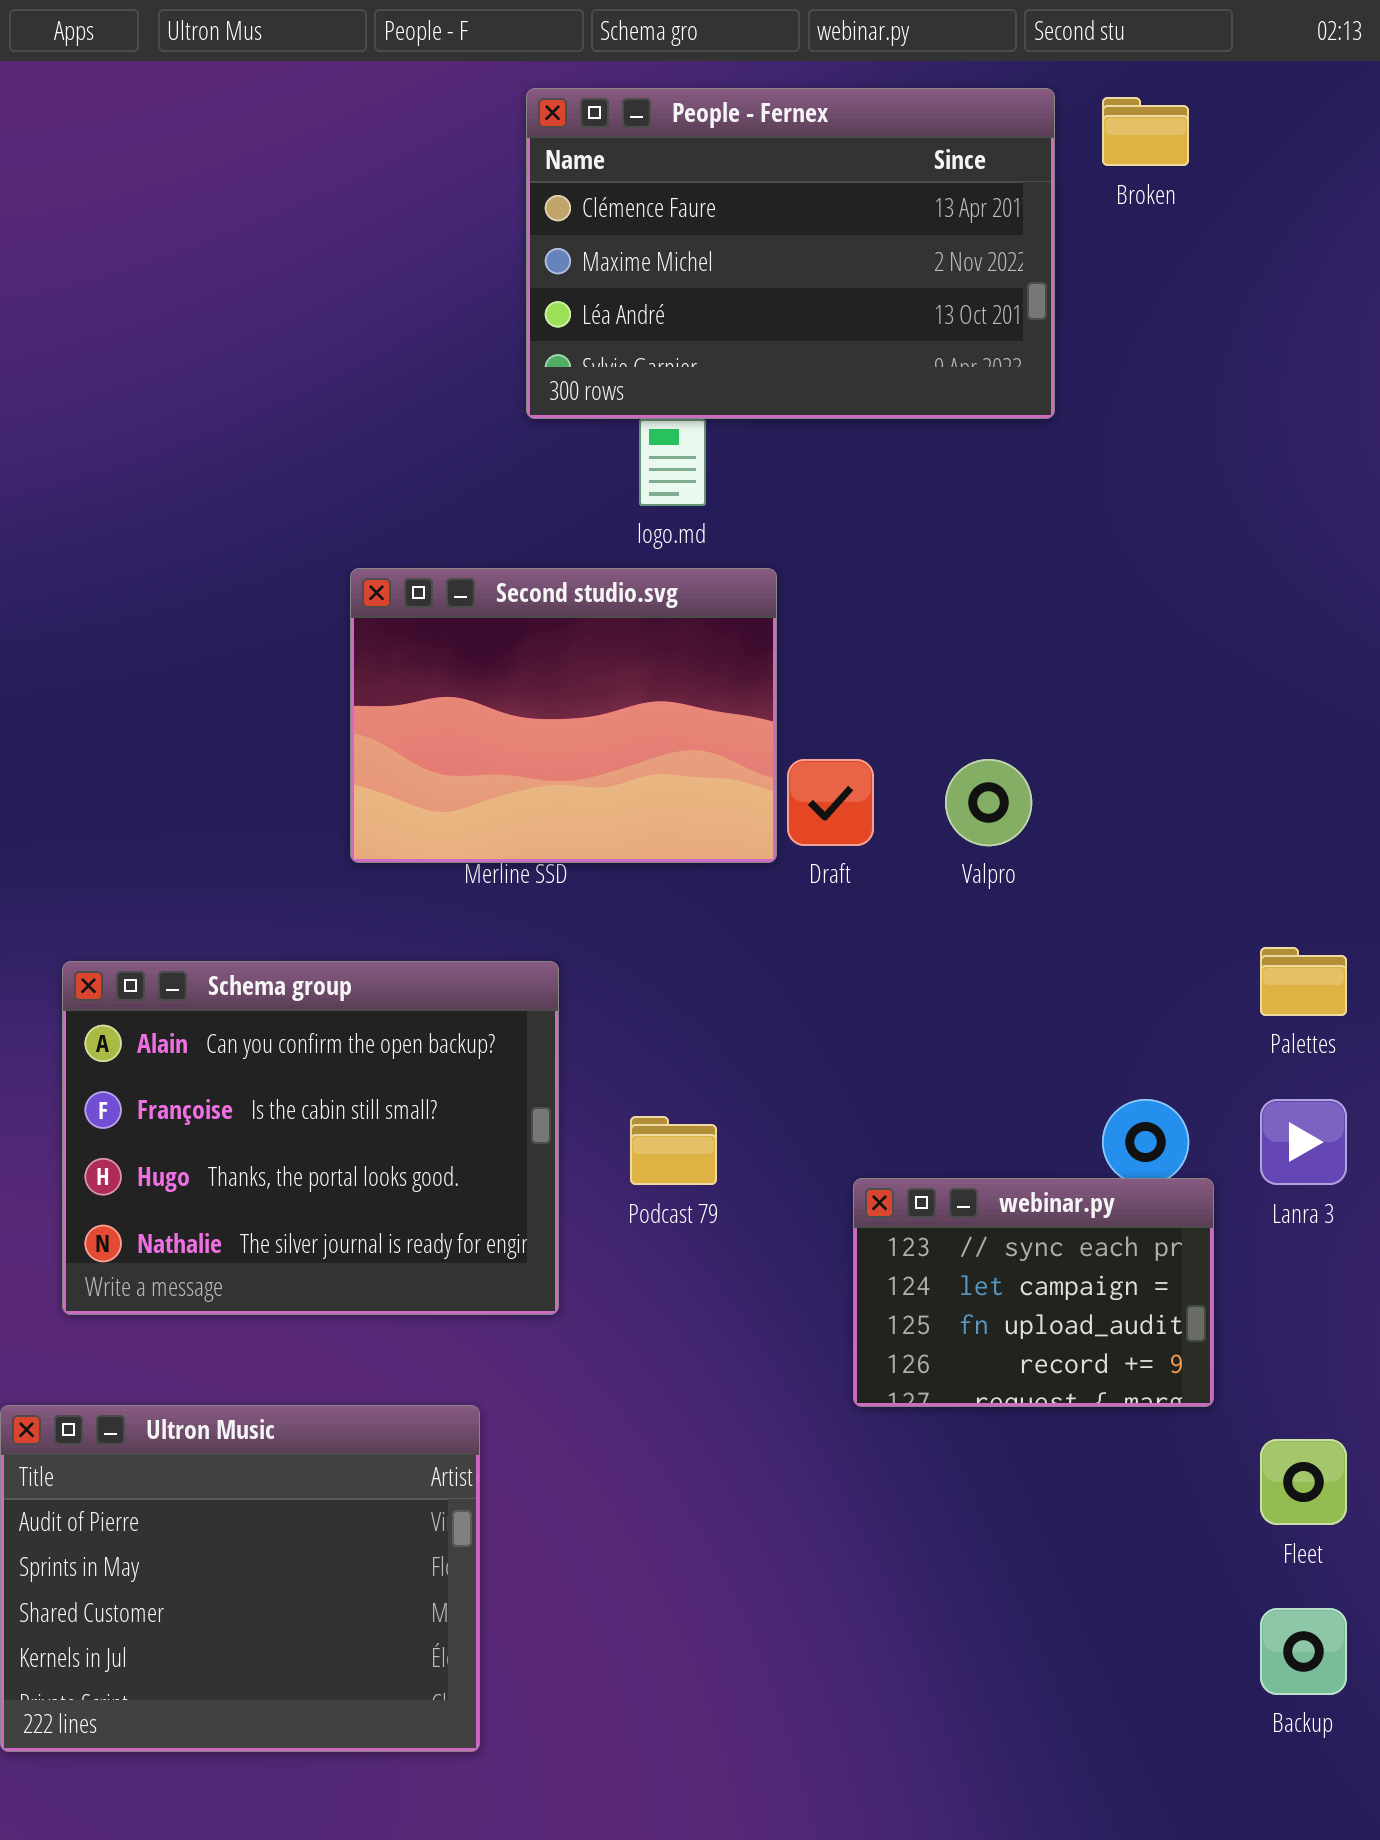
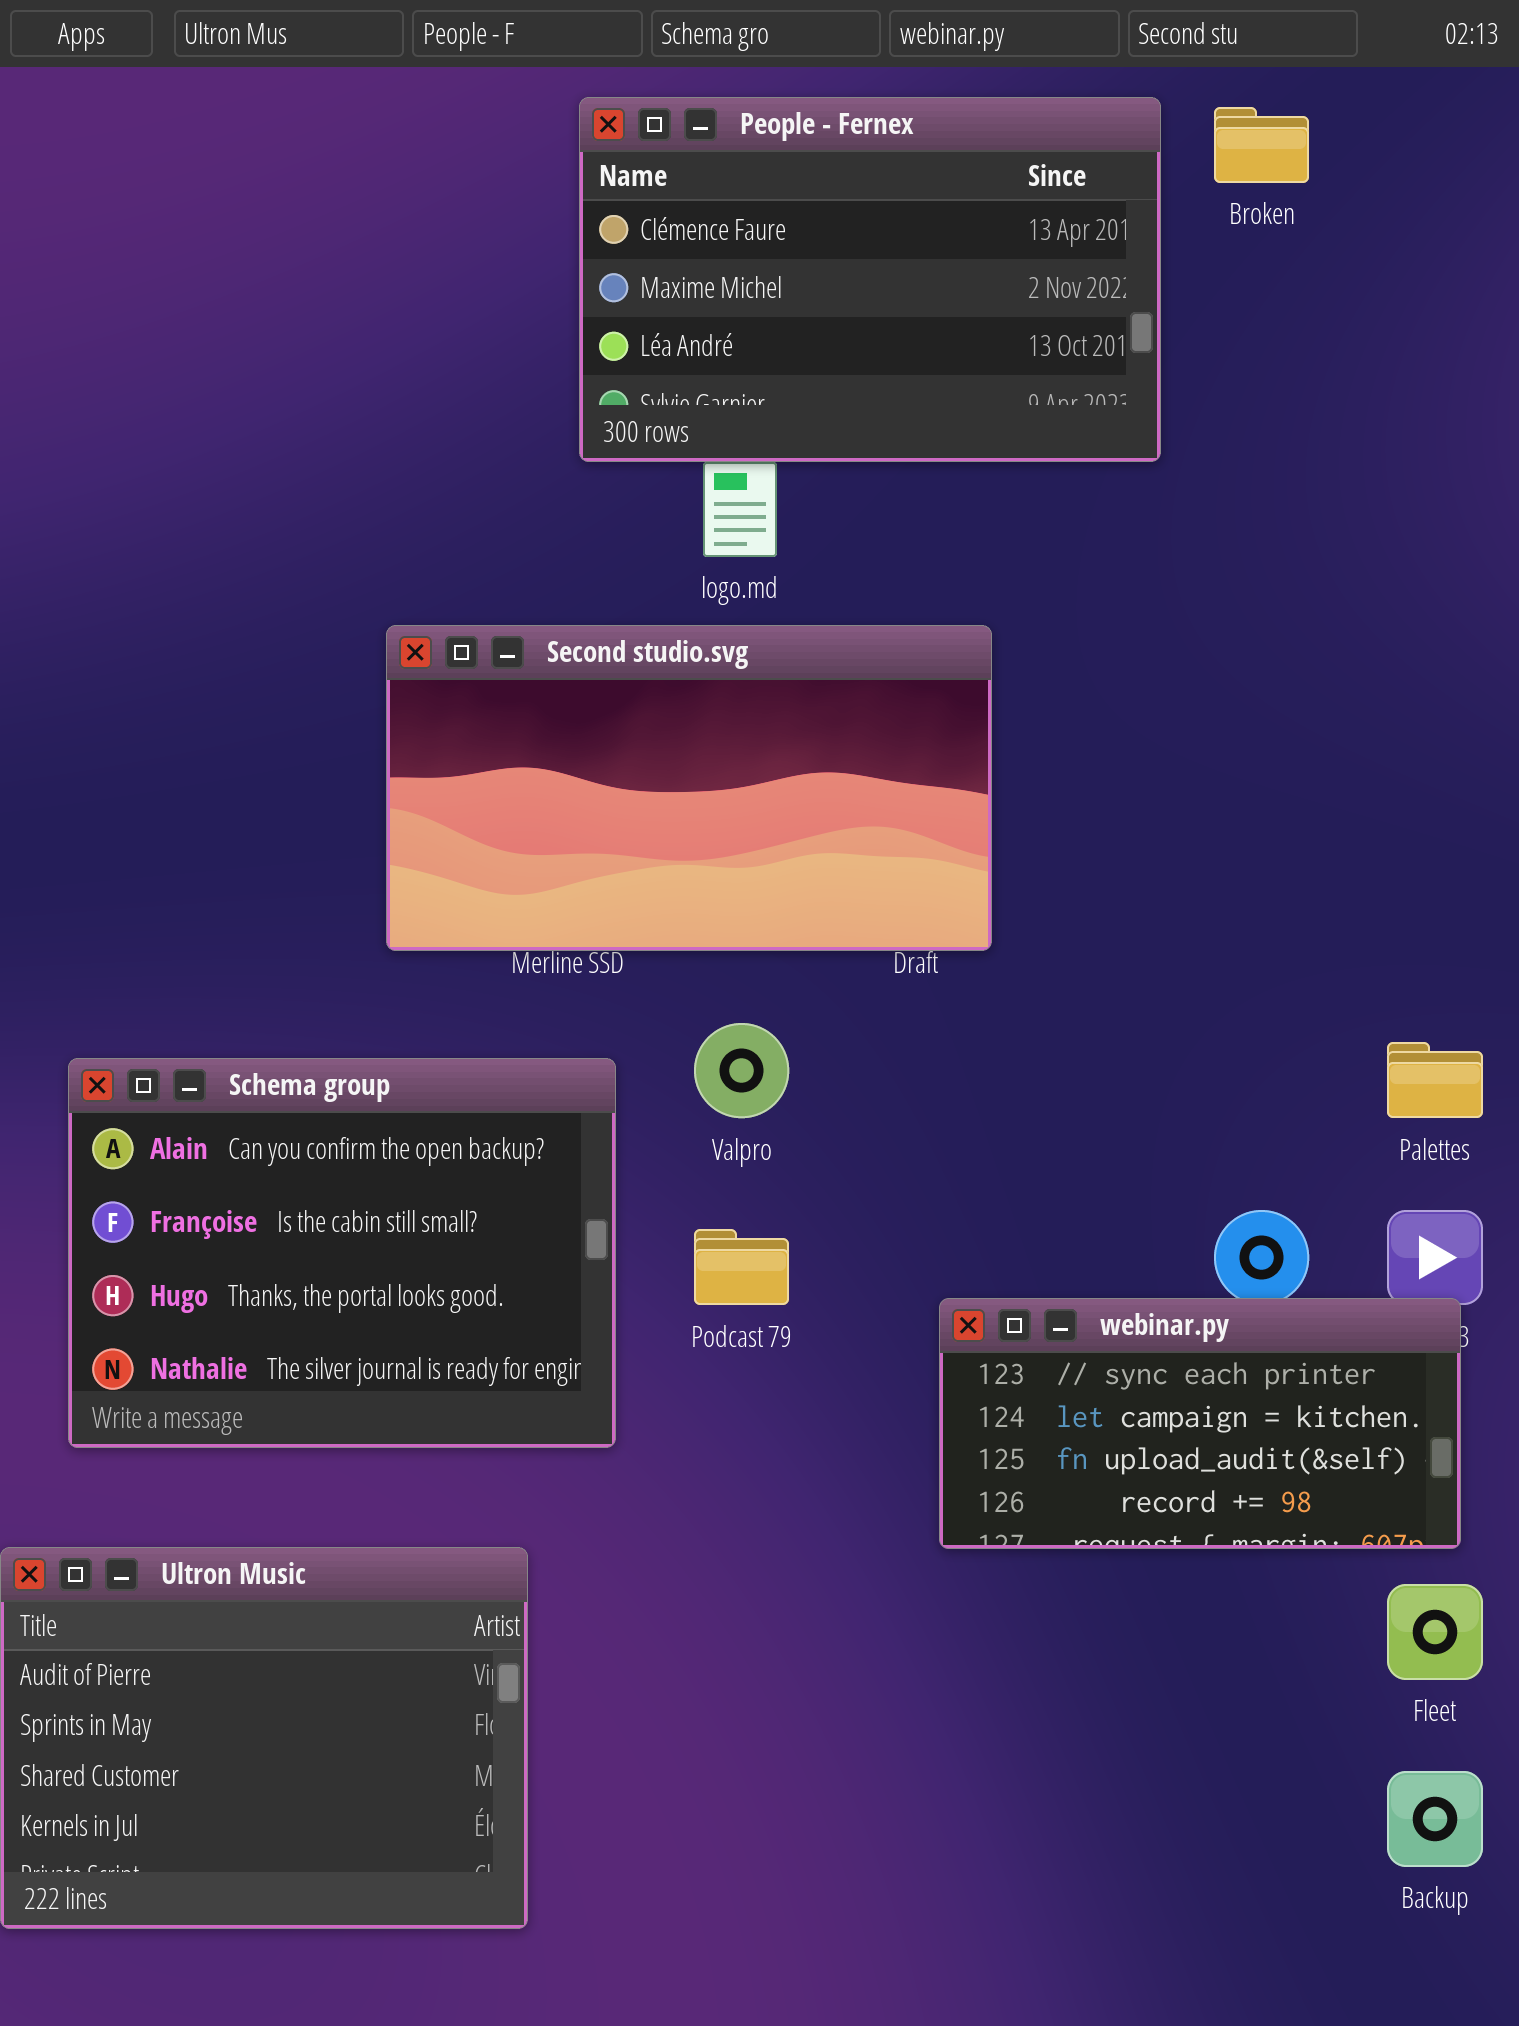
Second studio.svg: [350,568,777,863] -> [386,625,992,951], resized
Valpro: [945,759,1032,846] -> [694,1023,789,1118], moved
webinar.py: [853,1178,1214,1407] -> [939,1298,1461,1549], resized

